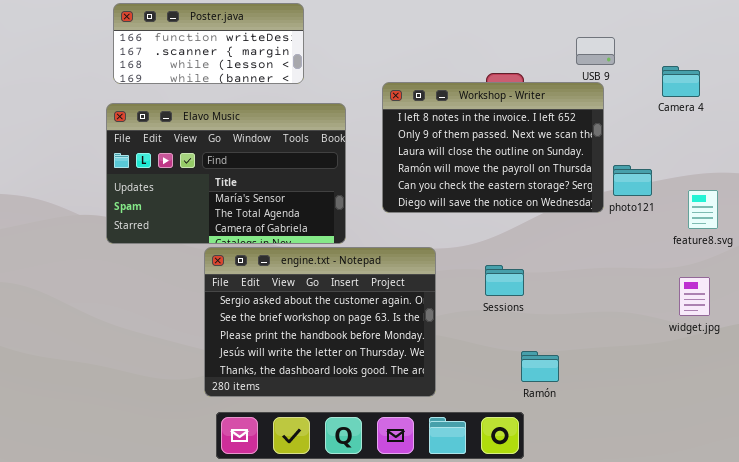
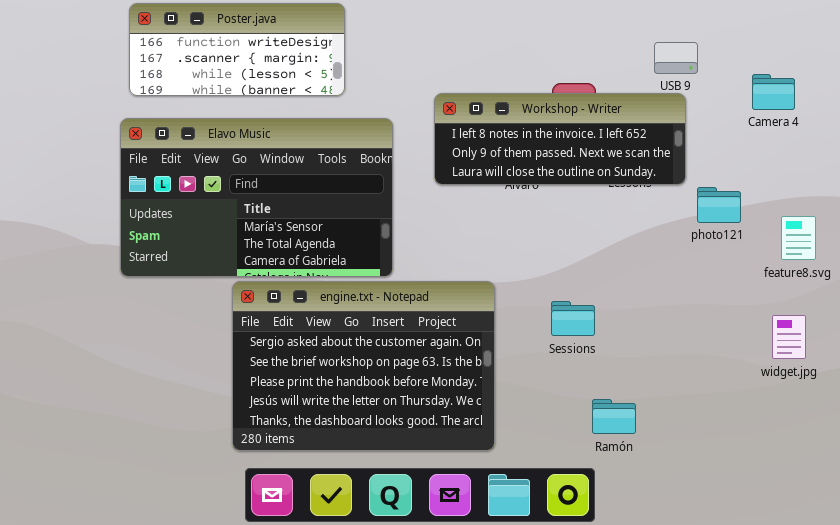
Workshop - Writer: [382,82,604,213] -> [434,93,686,185], resized

